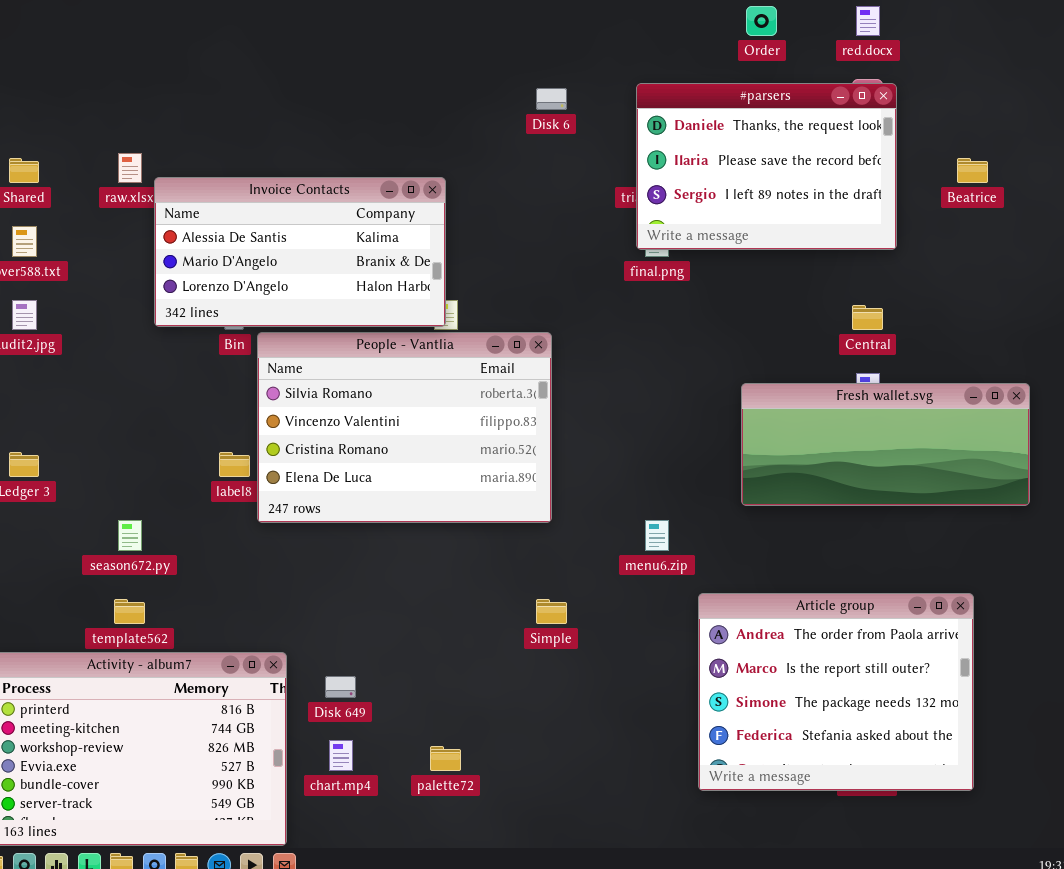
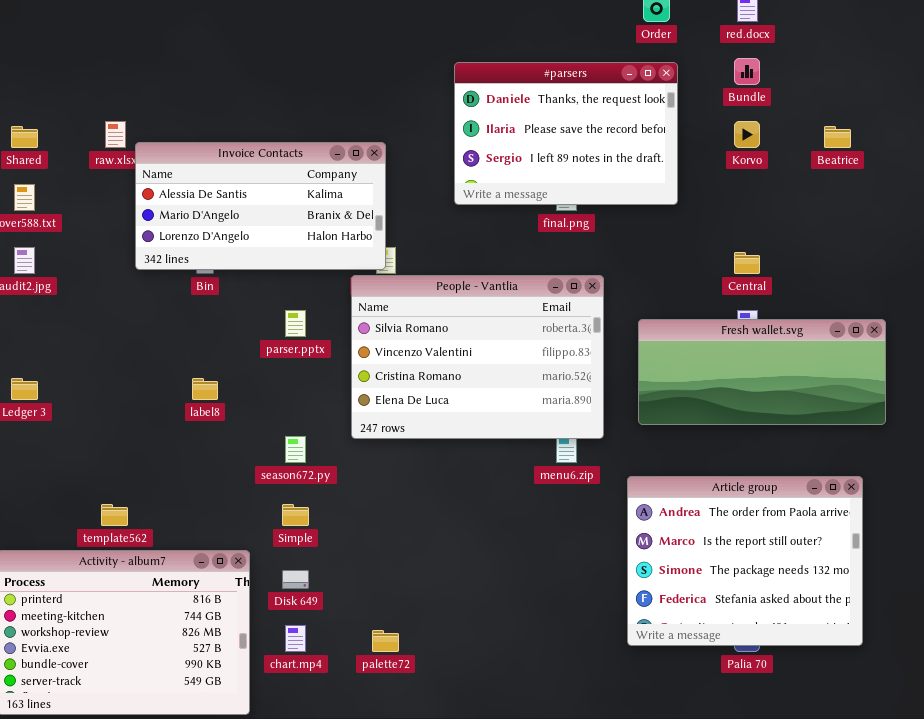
#parsers: [636,83,897,250] -> [454,62,678,205], moved
People - Vantlia: [257,332,552,523] -> [351,275,604,439], moved
season672.py: [118,520,142,551] -> [285,436,306,463], moved
Article group: [698,593,974,791] -> [627,476,863,646], moved
Simple: [536,599,567,624] -> [282,504,309,526], moved

